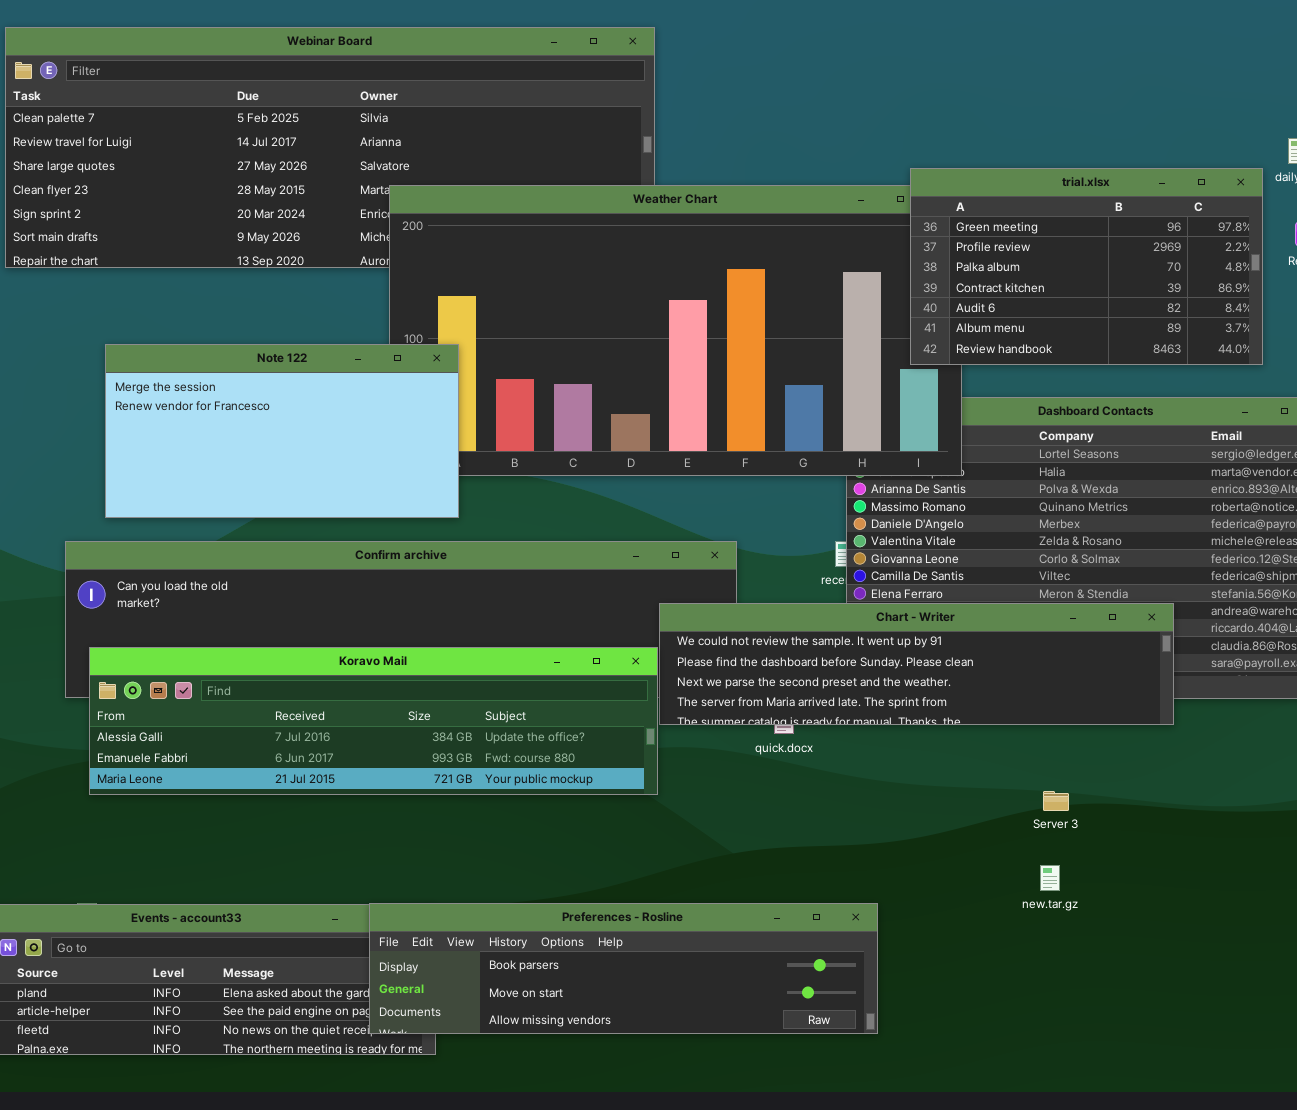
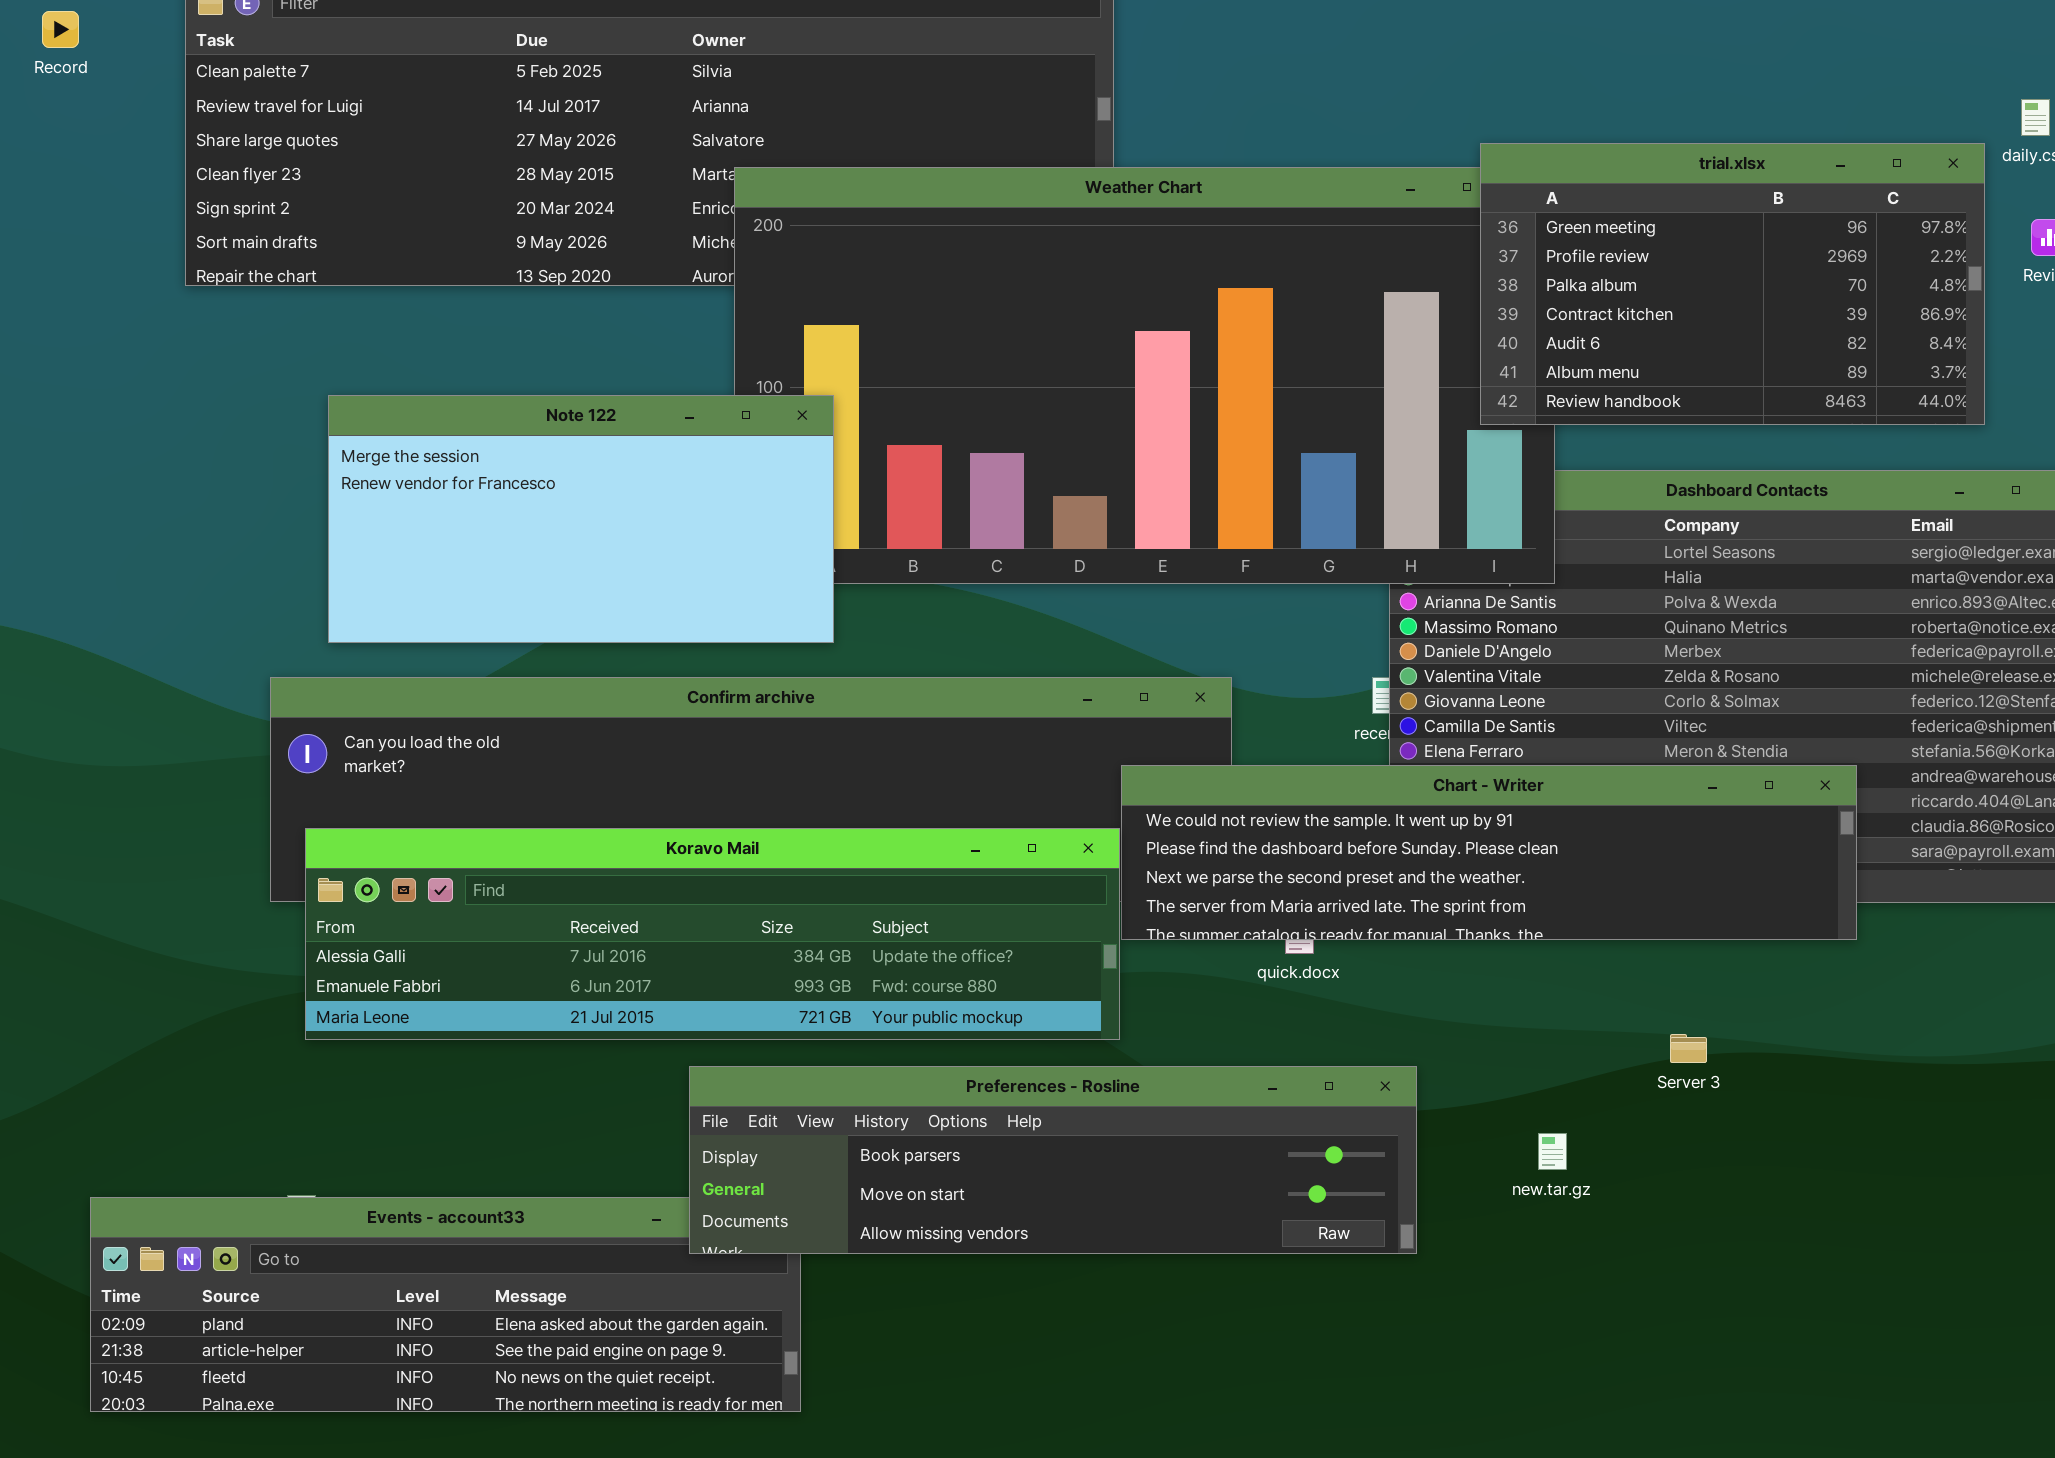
new.tar.gz: [1040,865,1060,891] -> [1538,1133,1567,1170], moved
Preferences - Rosline: [369,903,878,1034] -> [689,1066,1417,1254], moved

